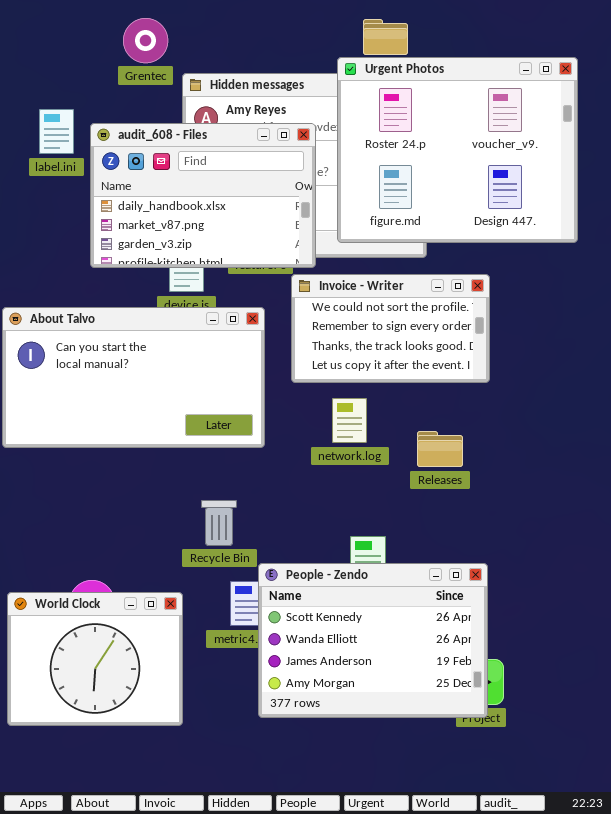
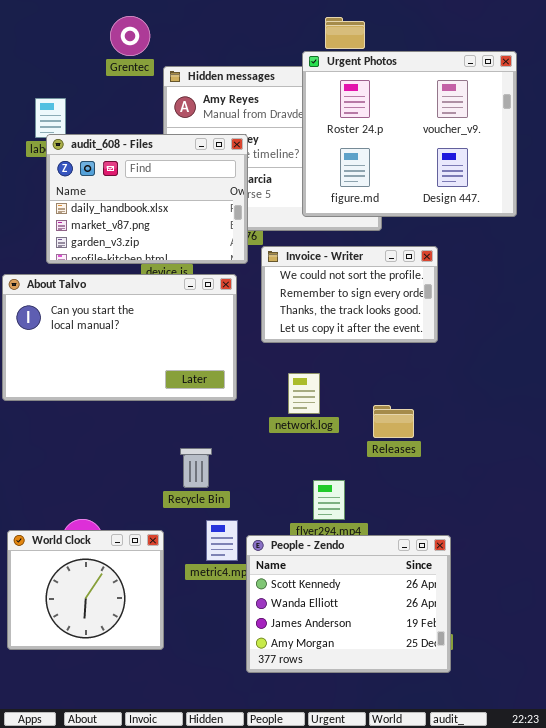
audit_608 - Files: [90,123,316,268] -> [46,134,248,264], moved
network.log: [332,398,367,443] -> [288,373,320,414], moved
Releases: [417,431,463,467] -> [373,405,414,438], moved
People - Zendo: [258,563,488,718] -> [246,535,451,673], moved

